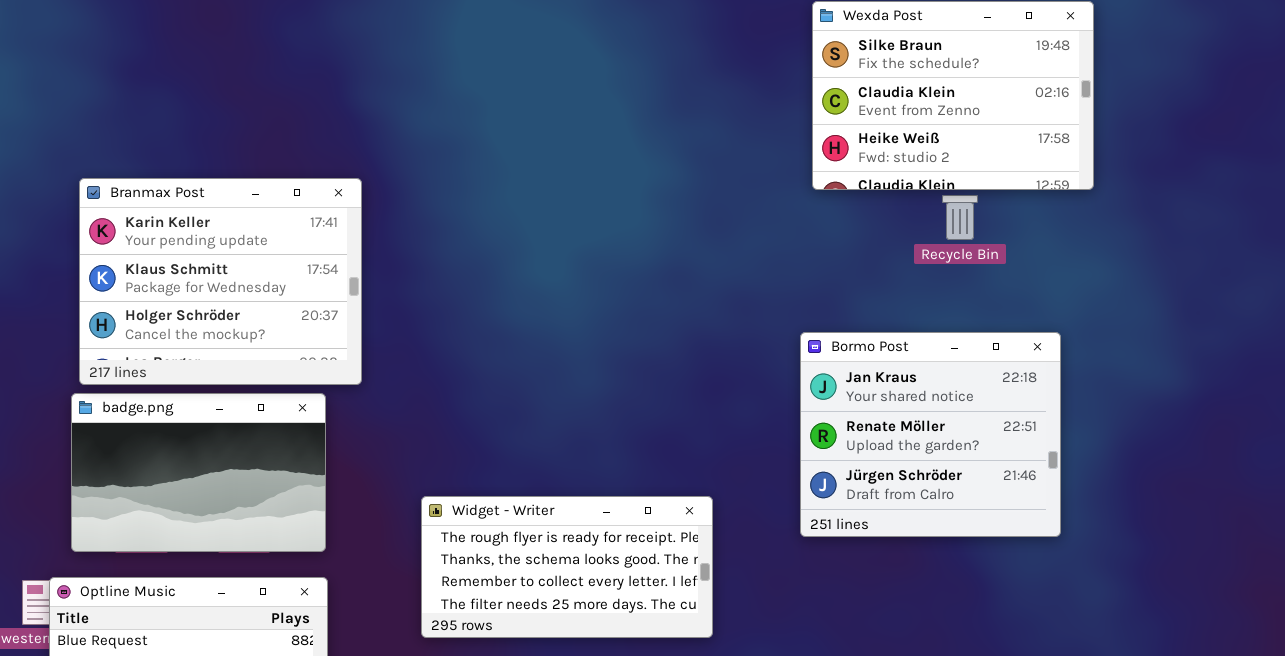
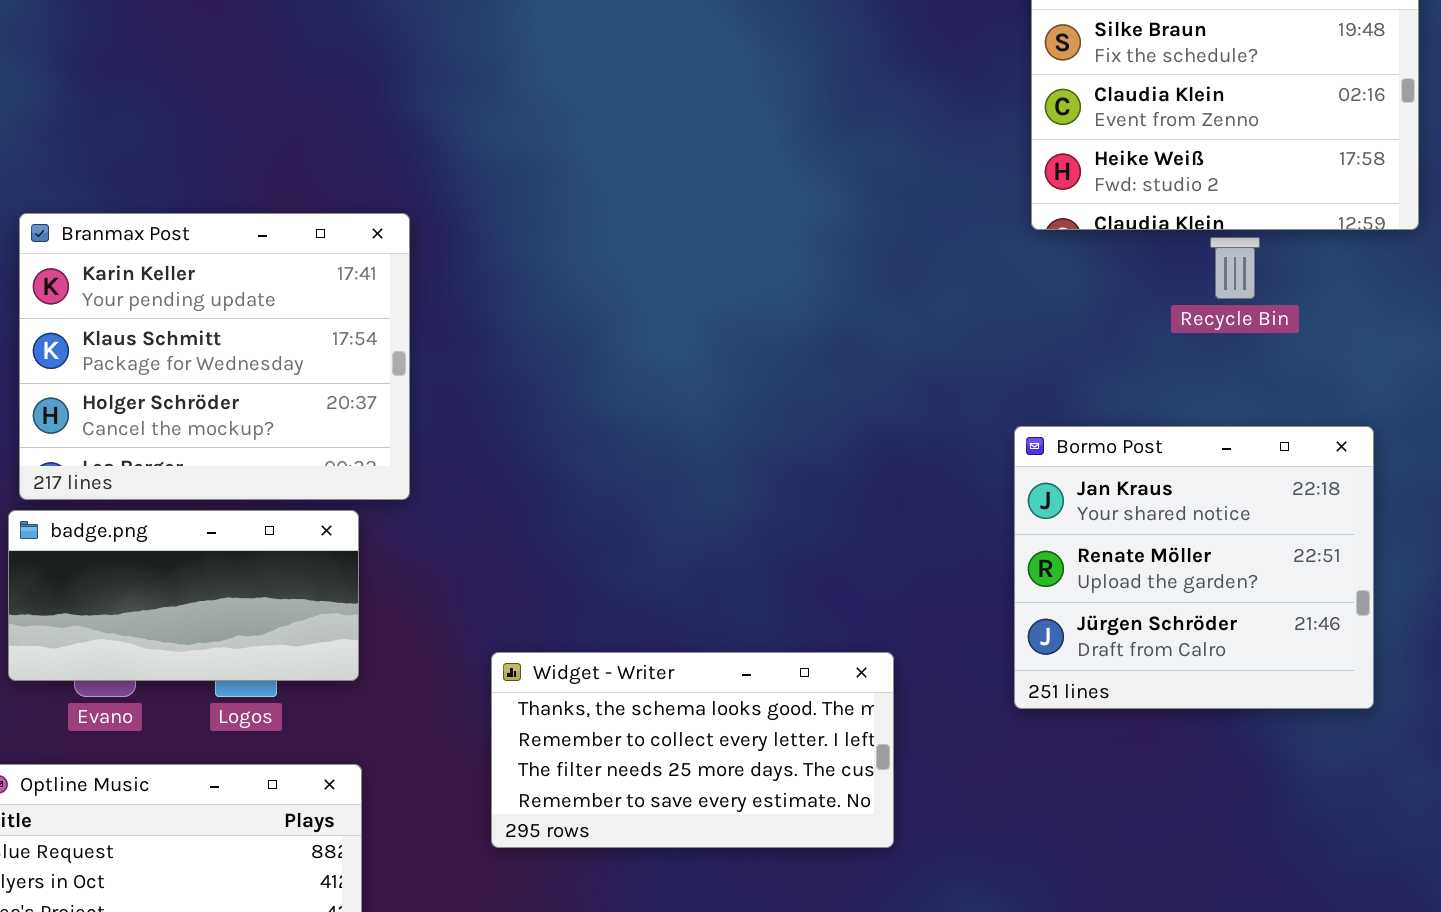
badge.png: [71,393,326,552] -> [8,510,359,681], resized
Widget - Writer: [421,496,713,638] -> [491,652,894,848], scrolled down 1 row

